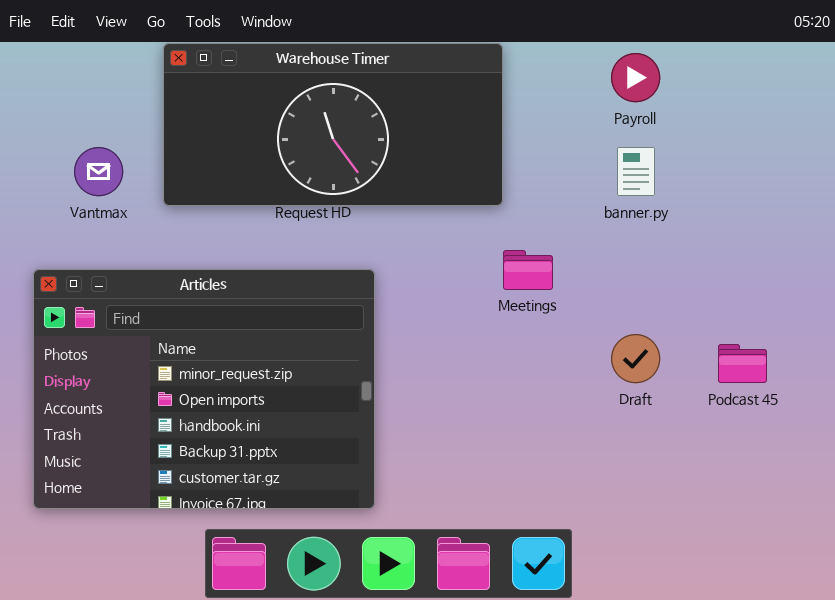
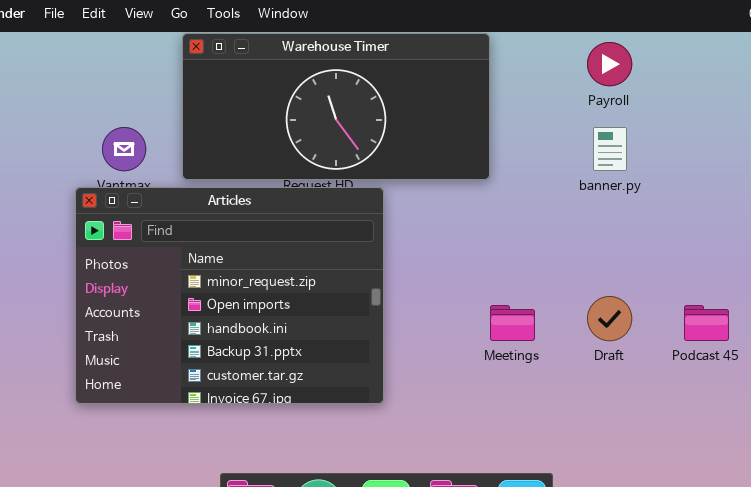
Meetings: [503,250,553,290] -> [490,305,535,341], moved
Articles: [33,269,375,509] -> [75,187,384,404], moved

